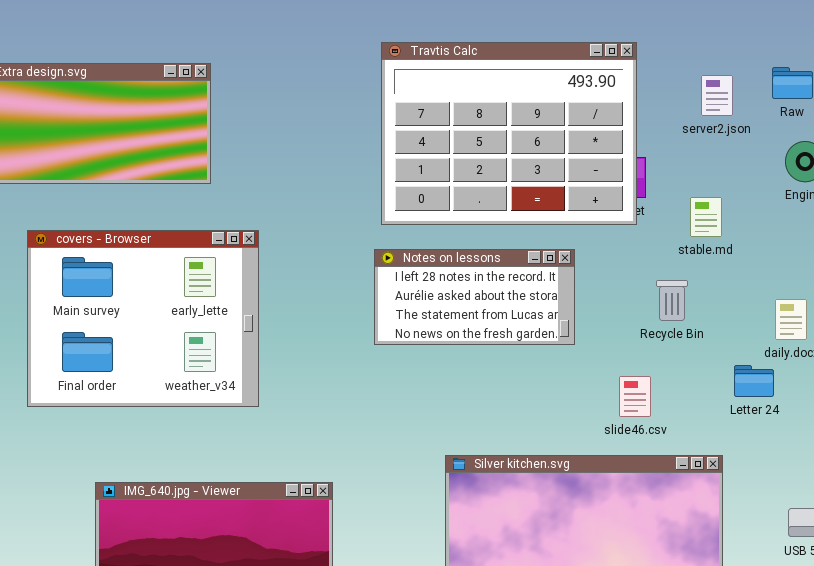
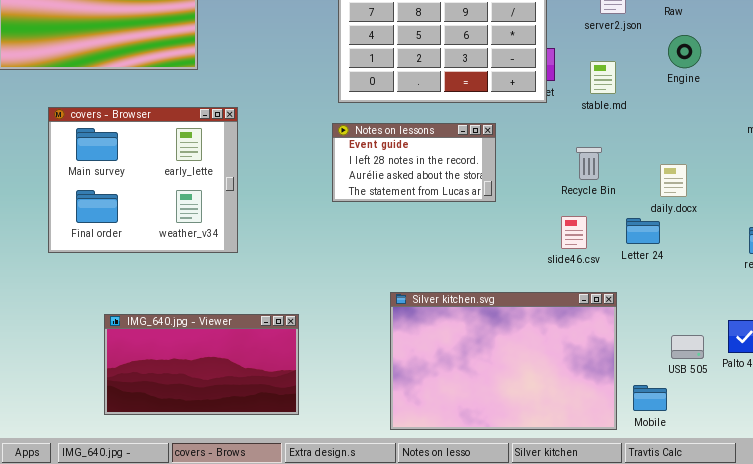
stable.md: [690,197,722,237] -> [590,61,616,94], moved
Notes on lessons: [374,249,575,345] -> [332,123,496,202], scrolled up 1 row
Recycle Bin: [656,280,688,321] -> [576,147,602,180], moved
slide46.csv: [619,376,651,417] -> [561,216,587,249], moved

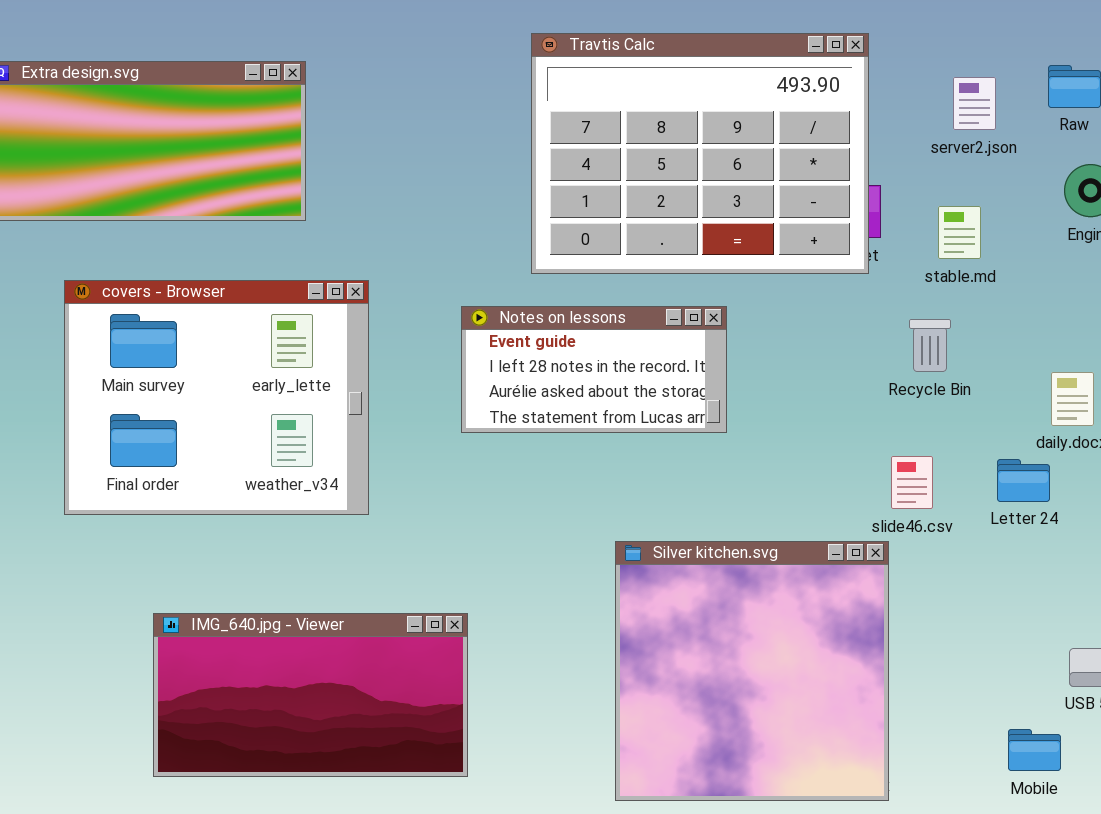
Notes on lessons: [332,123,496,202] -> [461,306,727,433], moved
Recycle Bin: [576,147,602,180] -> [909,319,951,372], moved
Silver kitchen.svg: [390,292,617,430] -> [615,541,889,801], resized

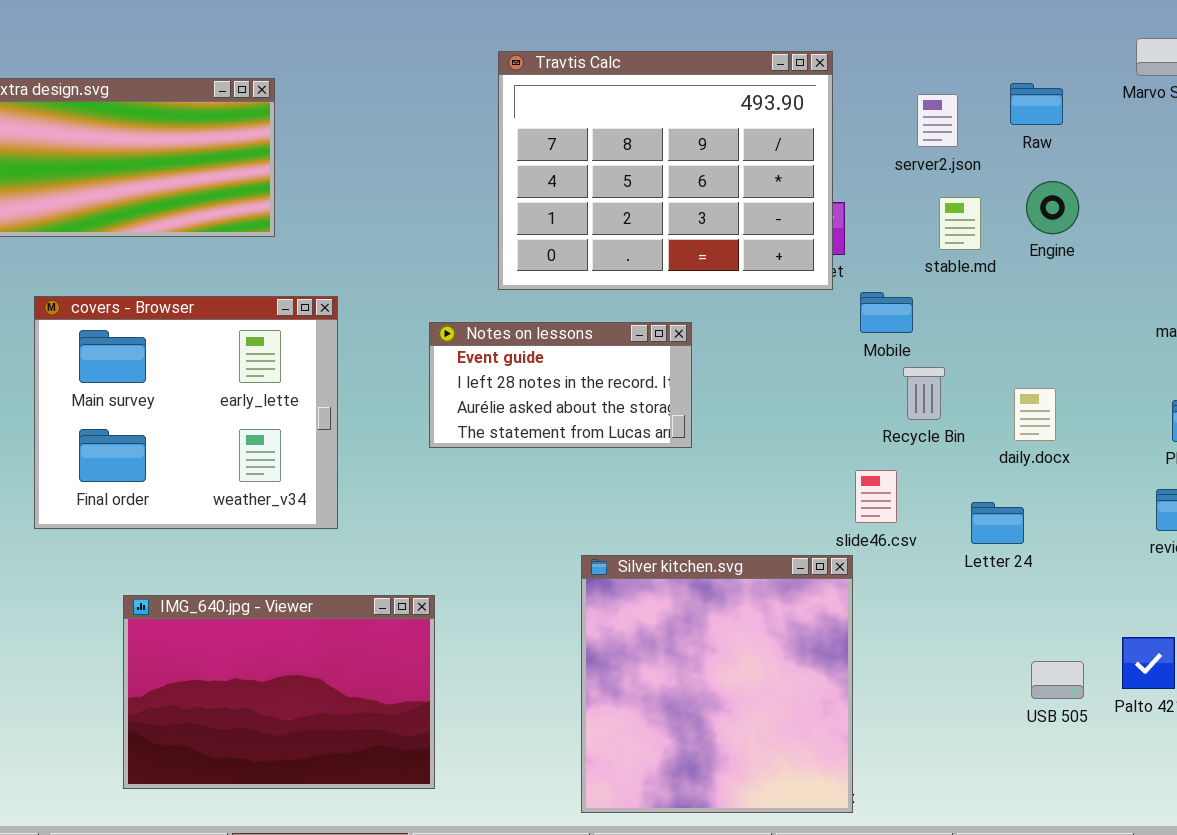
stable.md: [938,206,981,259] -> [939,197,981,250], moved
Recycle Bin: [909,319,951,372] -> [903,367,945,420], moved
Letter 24: [997,459,1050,502] -> [971,502,1024,544], moved
IMG_640.jpg - Viewer: [153,613,468,777] -> [123,595,435,789], resized
Mobile: [1008,729,1061,771] -> [860,292,913,333], moved

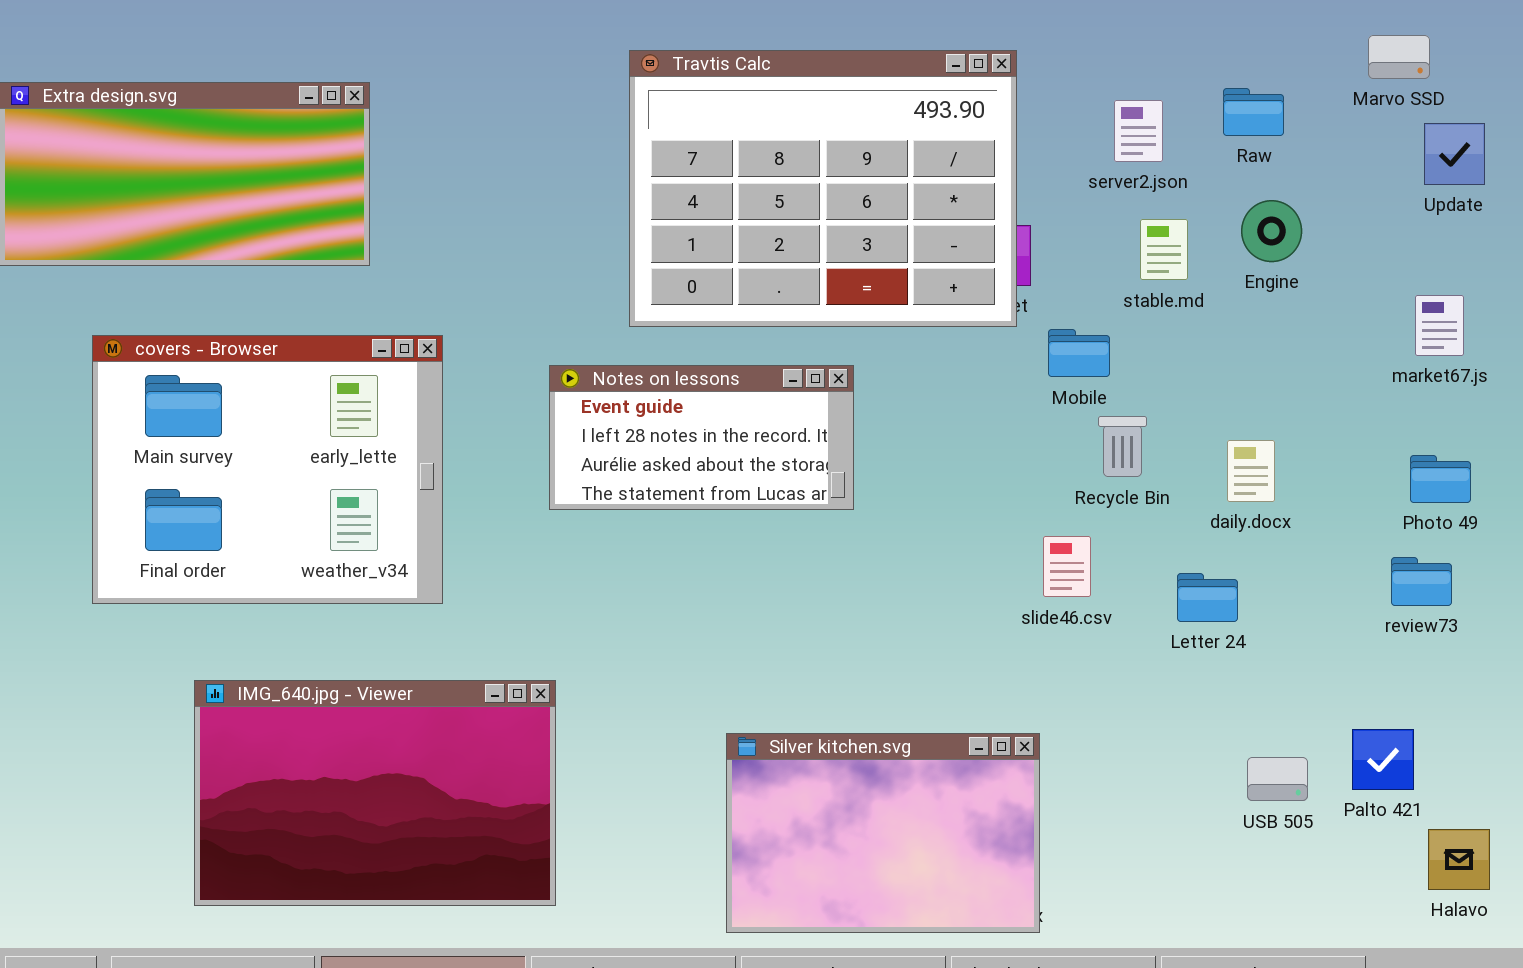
Silver kitchen.svg: [581,555,853,813] -> [726,733,1040,933], resized

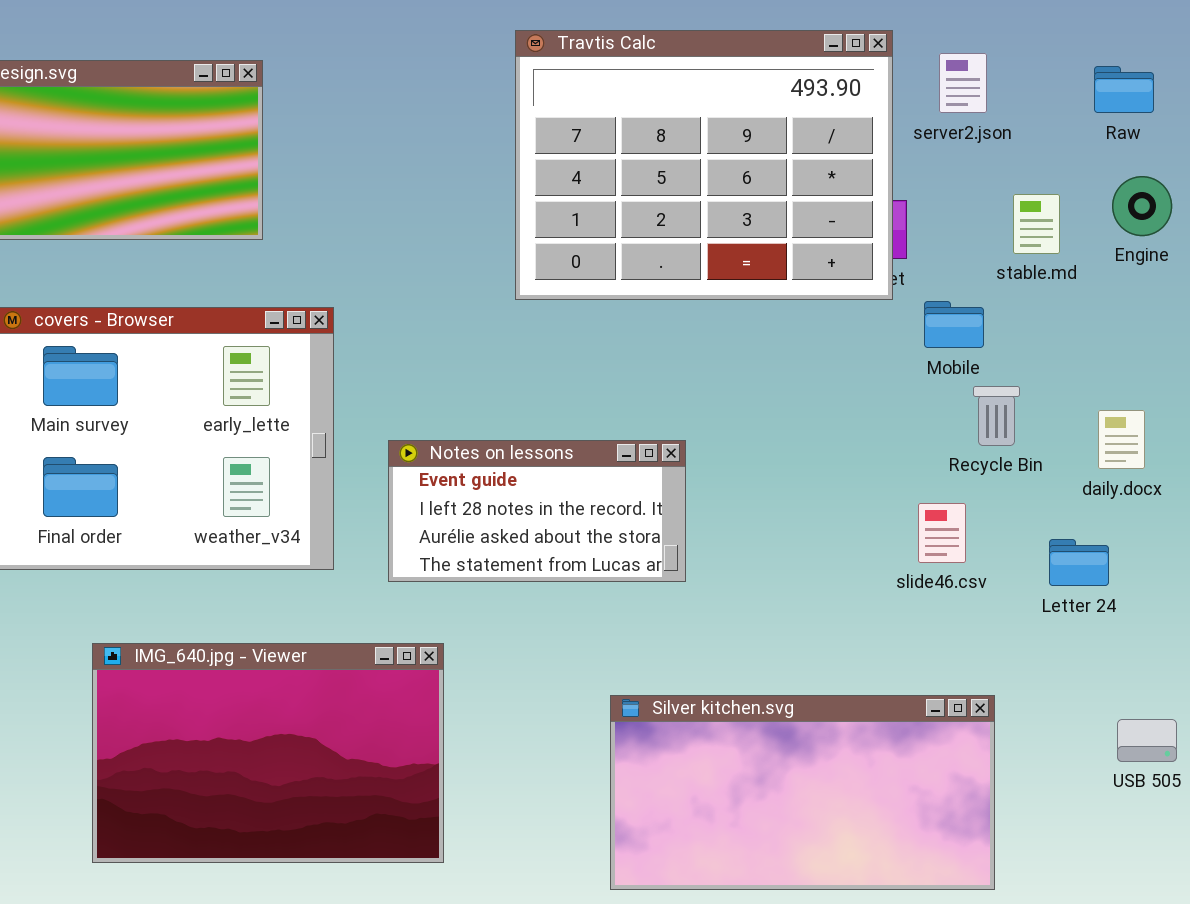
server2.json: [1114,100,1163,162] -> [939,53,987,113], moved
Notes on lessons: [549,365,854,510] -> [388,440,686,582], moved
Silver kitchen.svg: [726,733,1040,933] -> [610,695,995,890], resized

